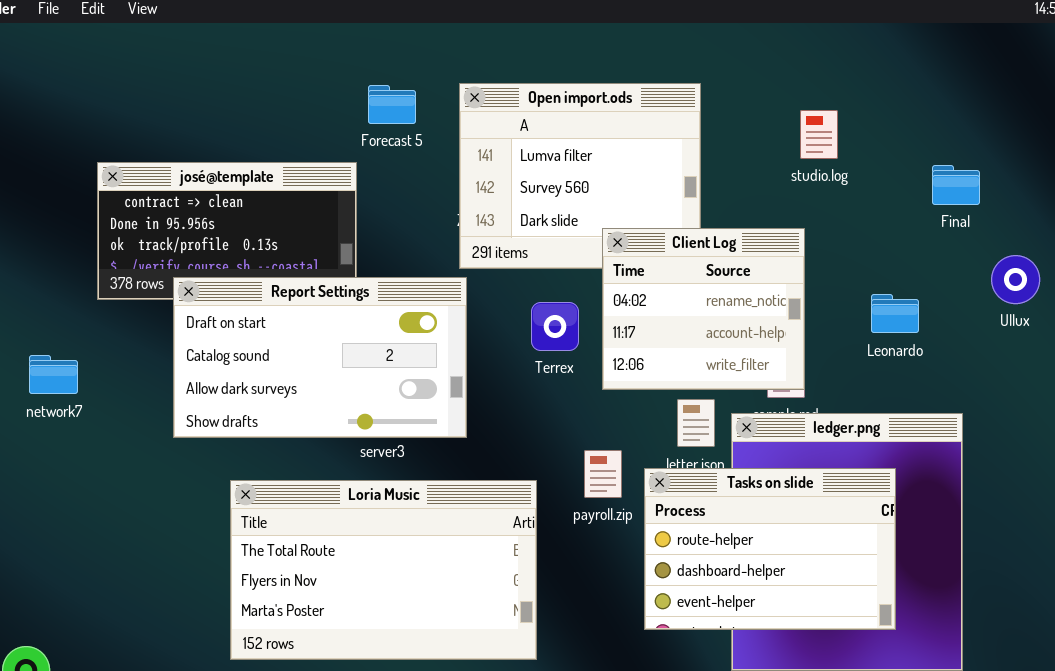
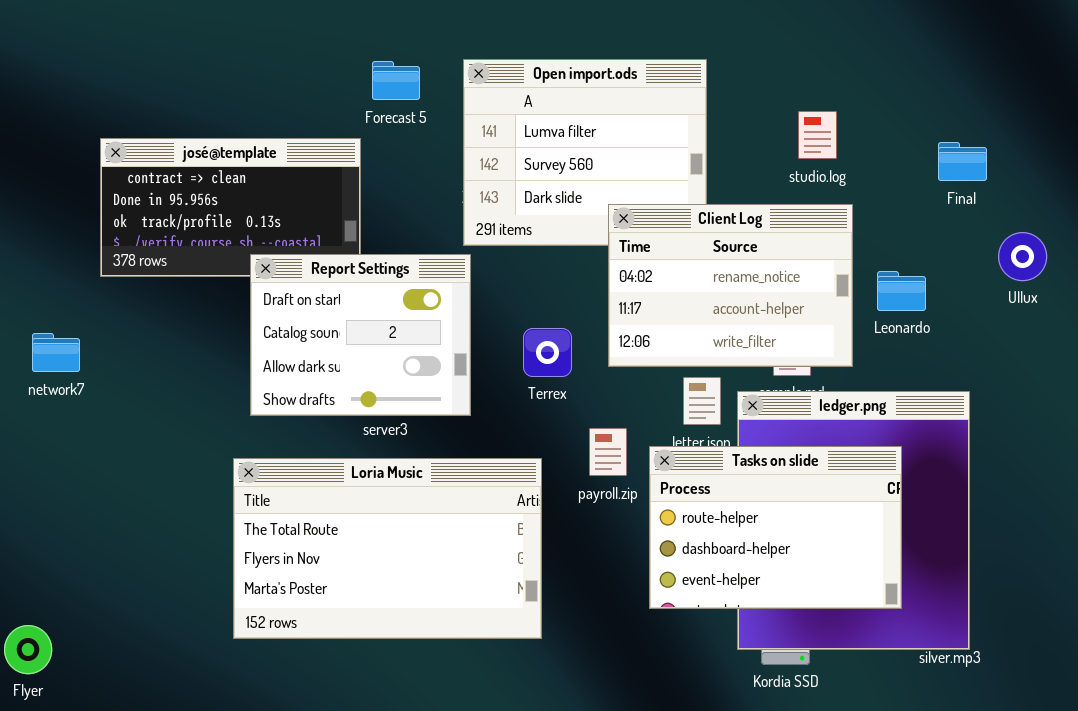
studio.log: [800,110,838,159] -> [798,111,837,159], moved
Client Log: [602,228,805,390] -> [608,204,853,367], resized
Report Settings: [173,277,467,438] -> [250,254,471,416], resized
Terrex: [531,302,579,351] -> [523,328,572,377], moved

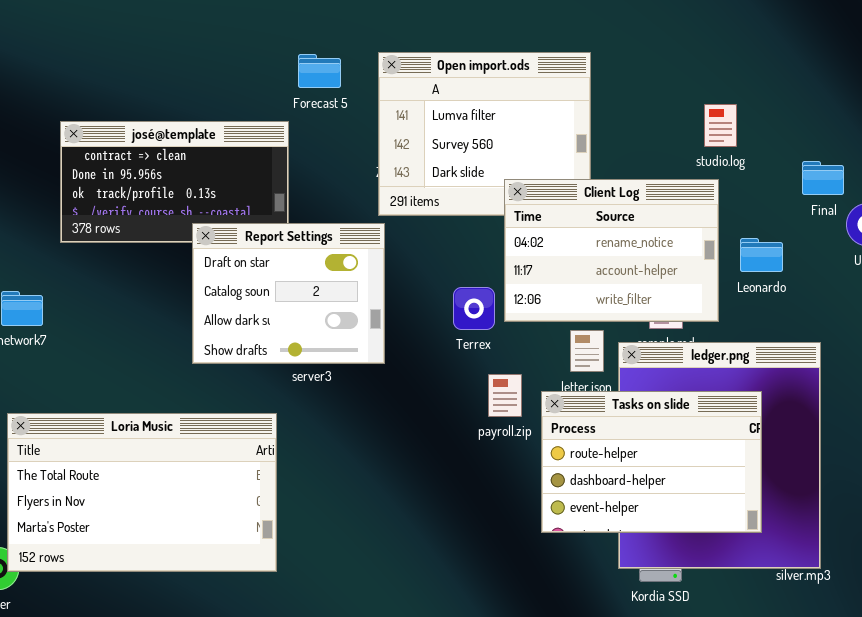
studio.log: [798,111,837,159] -> [704,104,737,147], moved
Final: [938,142,987,181] -> [802,161,844,195], moved
Terrex: [523,328,572,377] -> [453,287,495,330], moved
Loria Music: [233,458,542,639] -> [7,413,277,572], moved

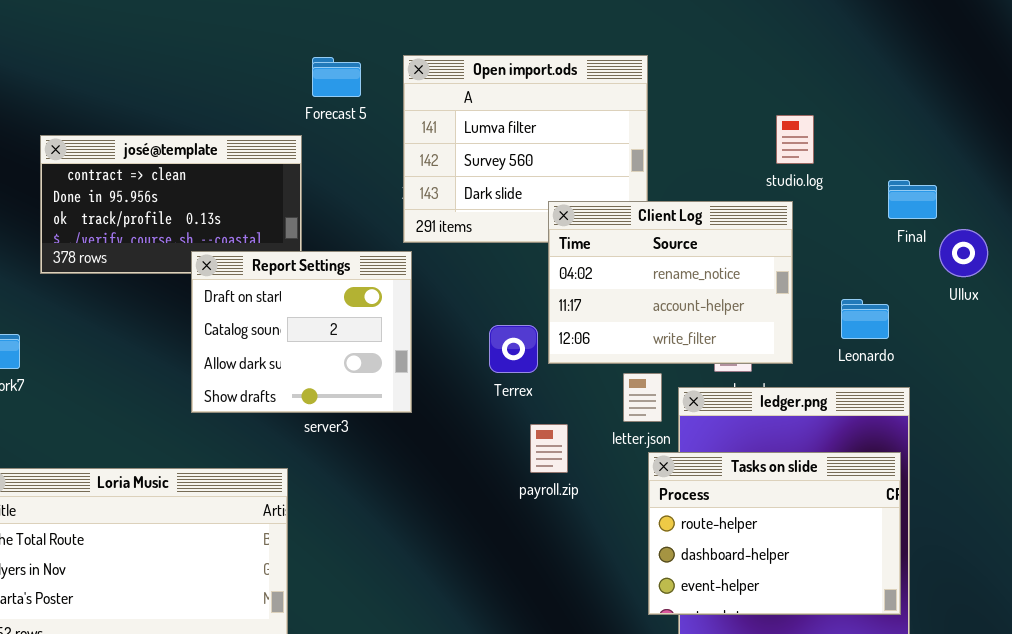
Leonardo: [740,238,783,272] -> [841,299,889,339], moved
Tasks on slide: [541,391,762,533] -> [648,452,901,615], moved

